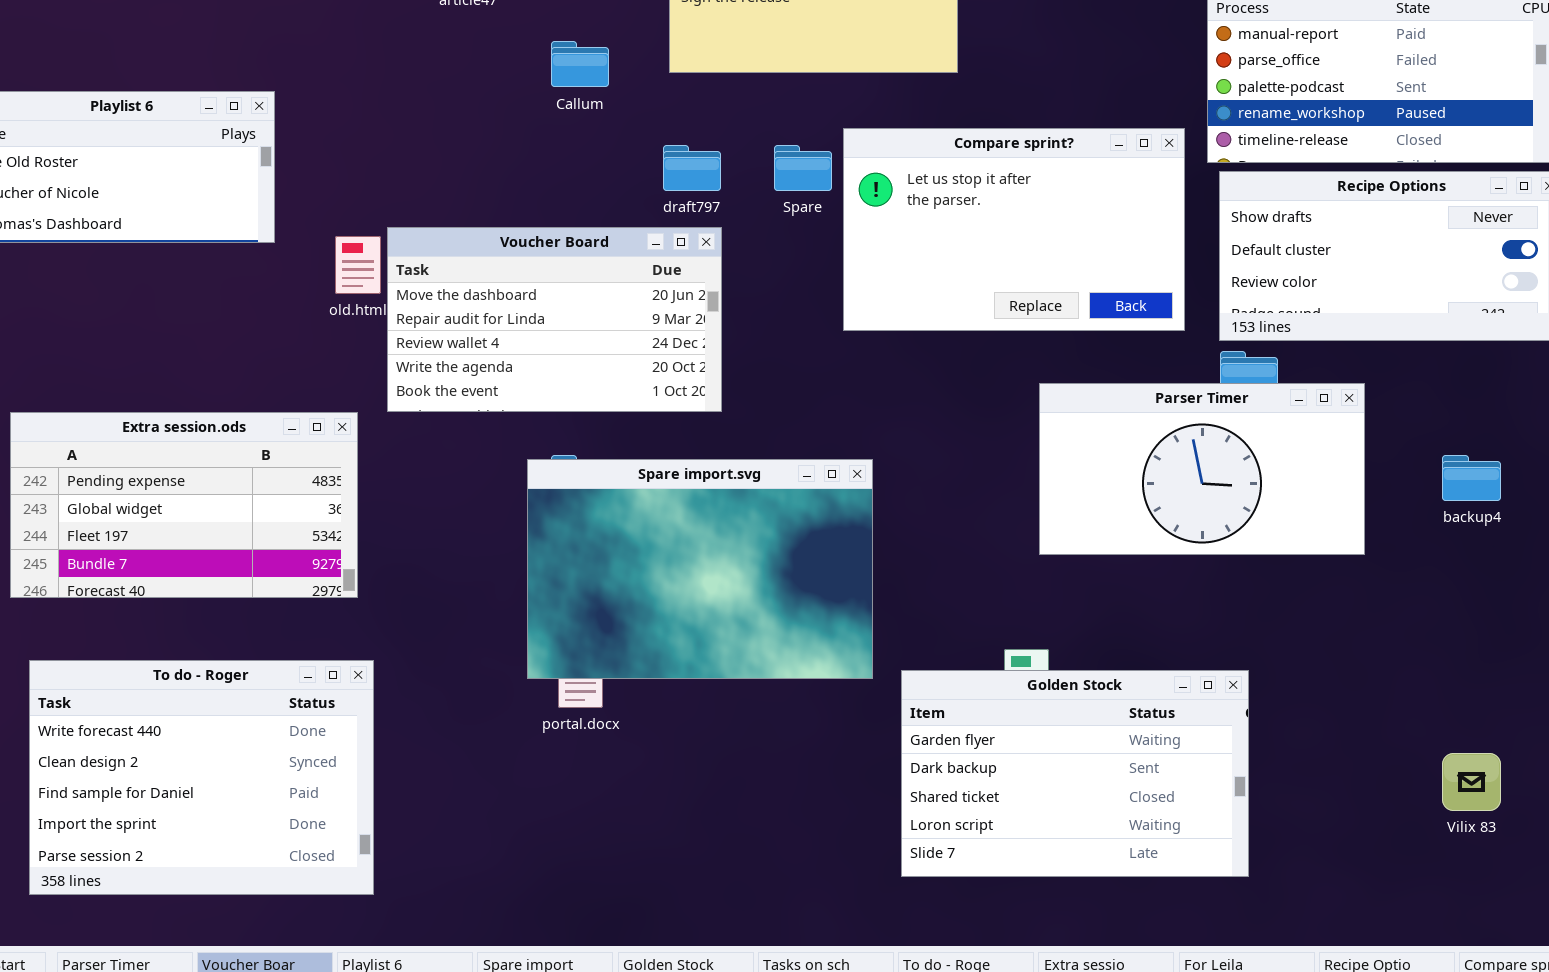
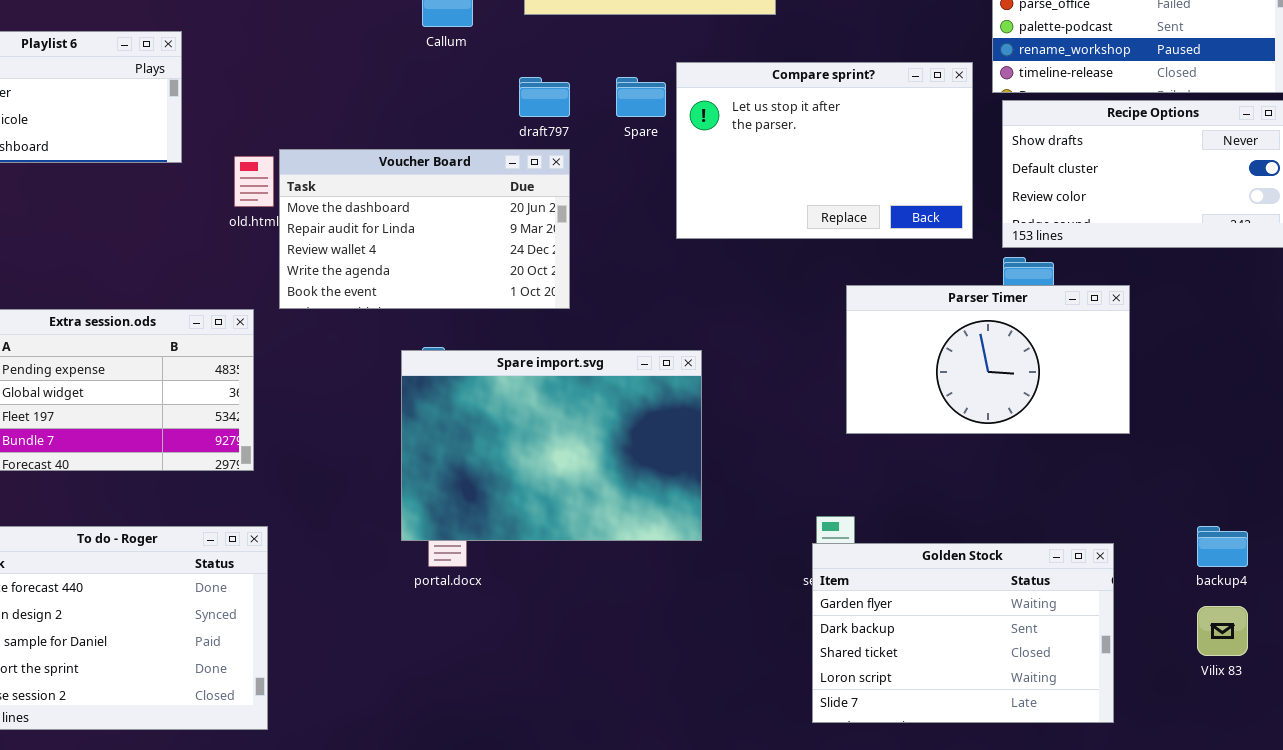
backup4: [1442,455,1501,501] -> [1197,526,1248,567], moved
Golden Stock: [901,670,1249,877] -> [812,543,1114,723], moved

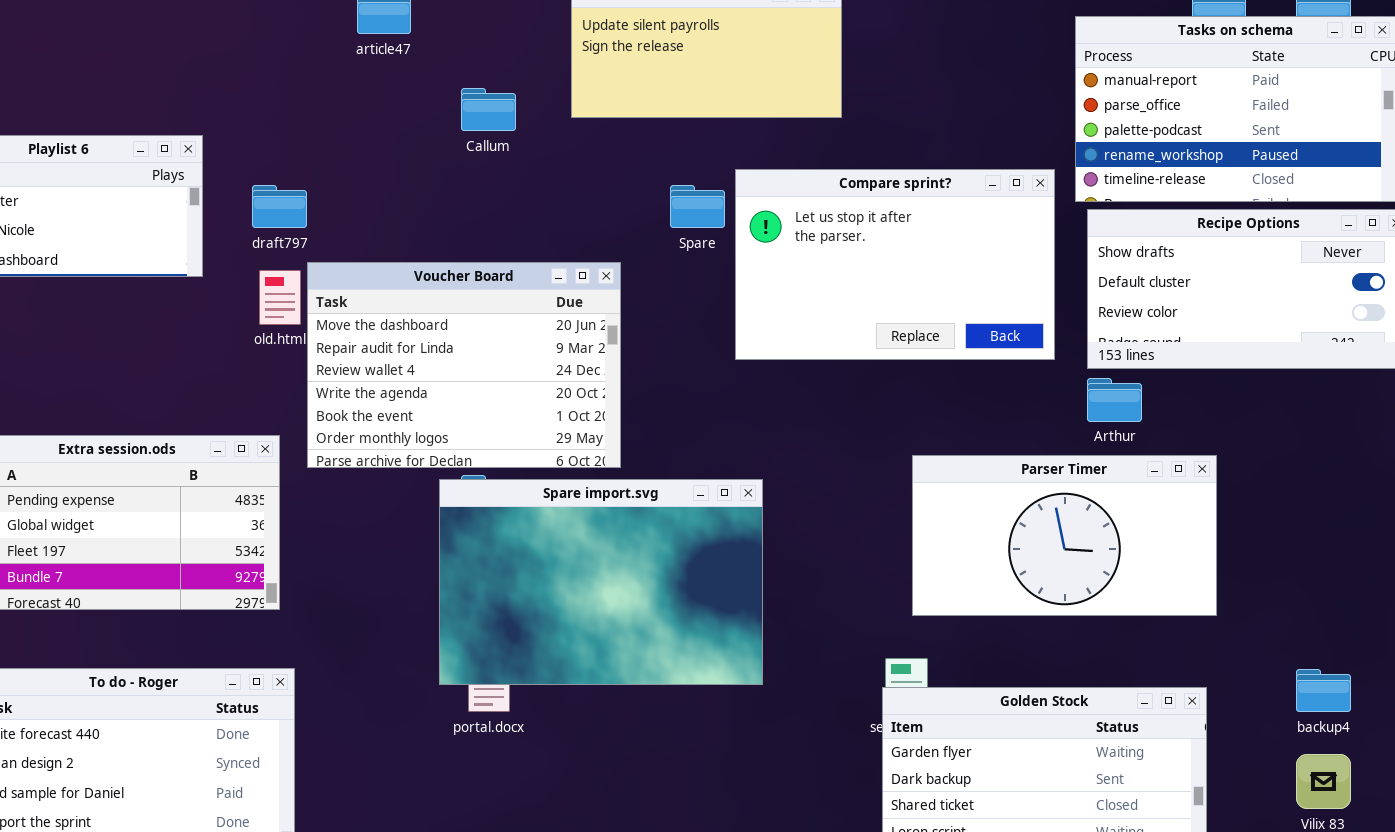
draft797: [519,77,570,117] -> [252,185,307,228], moved
Voucher Board: [279,149,570,309] -> [307,262,621,468], resized
Parser Timer: [846,285,1130,434] -> [912,455,1217,616], moved

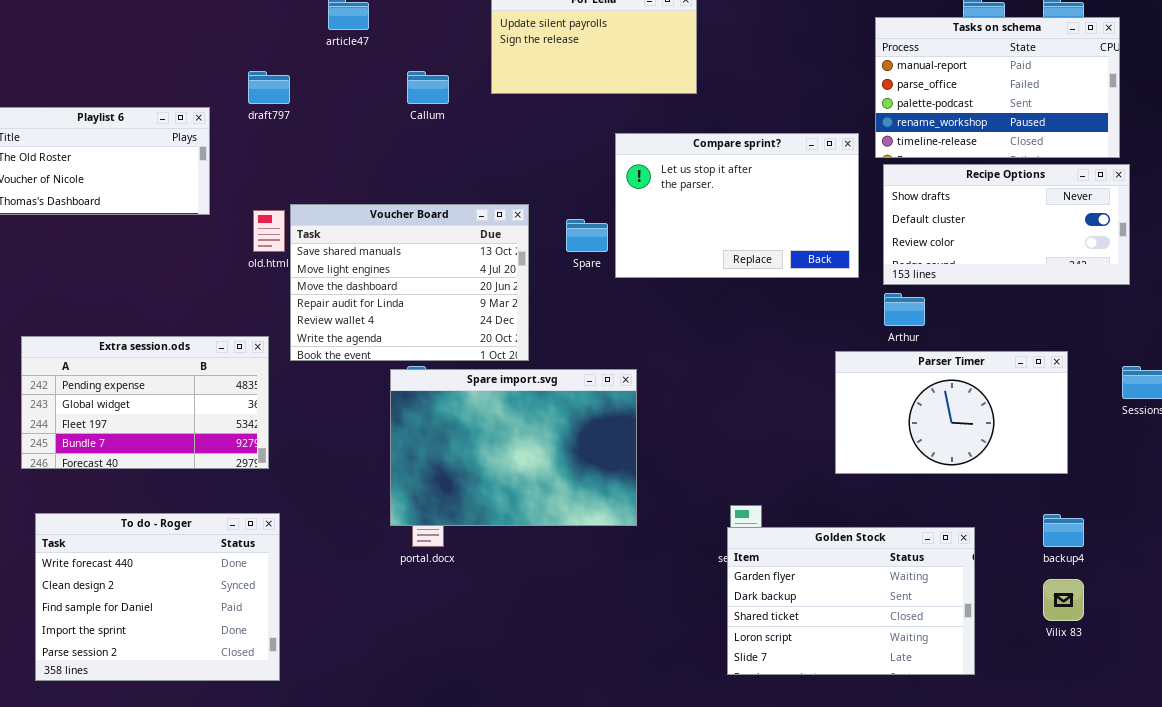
draft797: [252,185,307,228] -> [248,71,290,104], moved
Spare: [670,185,725,228] -> [566,219,608,252], moved
Voucher Board: [307,262,621,468] -> [290,204,529,361], scrolled up 2 rows
Parser Timer: [912,455,1217,616] -> [835,351,1068,474], moved

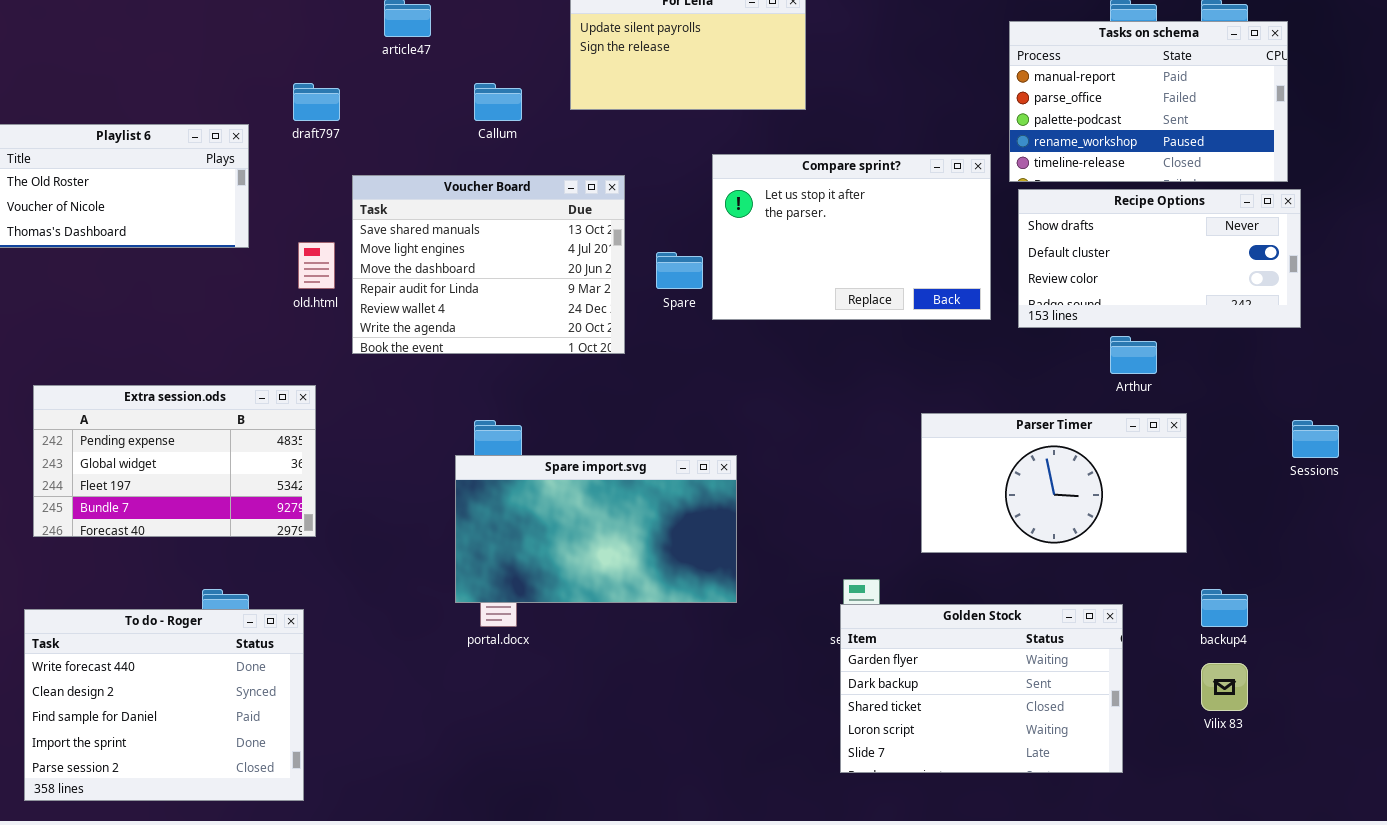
Voucher Board: [290,204,529,361] -> [352,175,625,354], moved
Arthur: [884,293,925,326] -> [1110,336,1157,374], moved
Parser Timer: [835,351,1068,474] -> [921,413,1187,553], moved
Spare import.svg: [390,369,637,526] -> [455,455,737,603], resized
To do - Roger: [35,513,280,681] -> [24,609,304,801], moved

